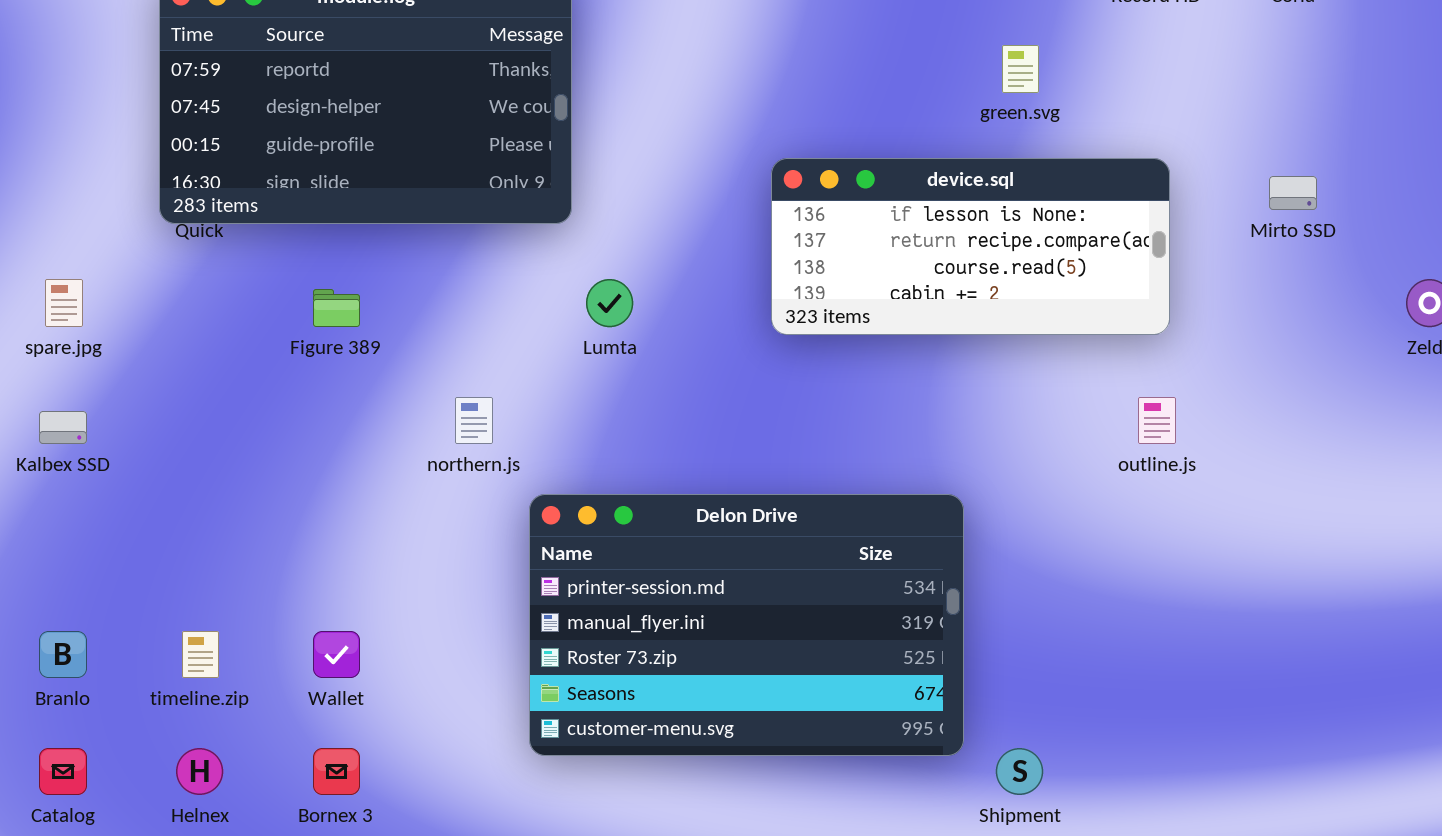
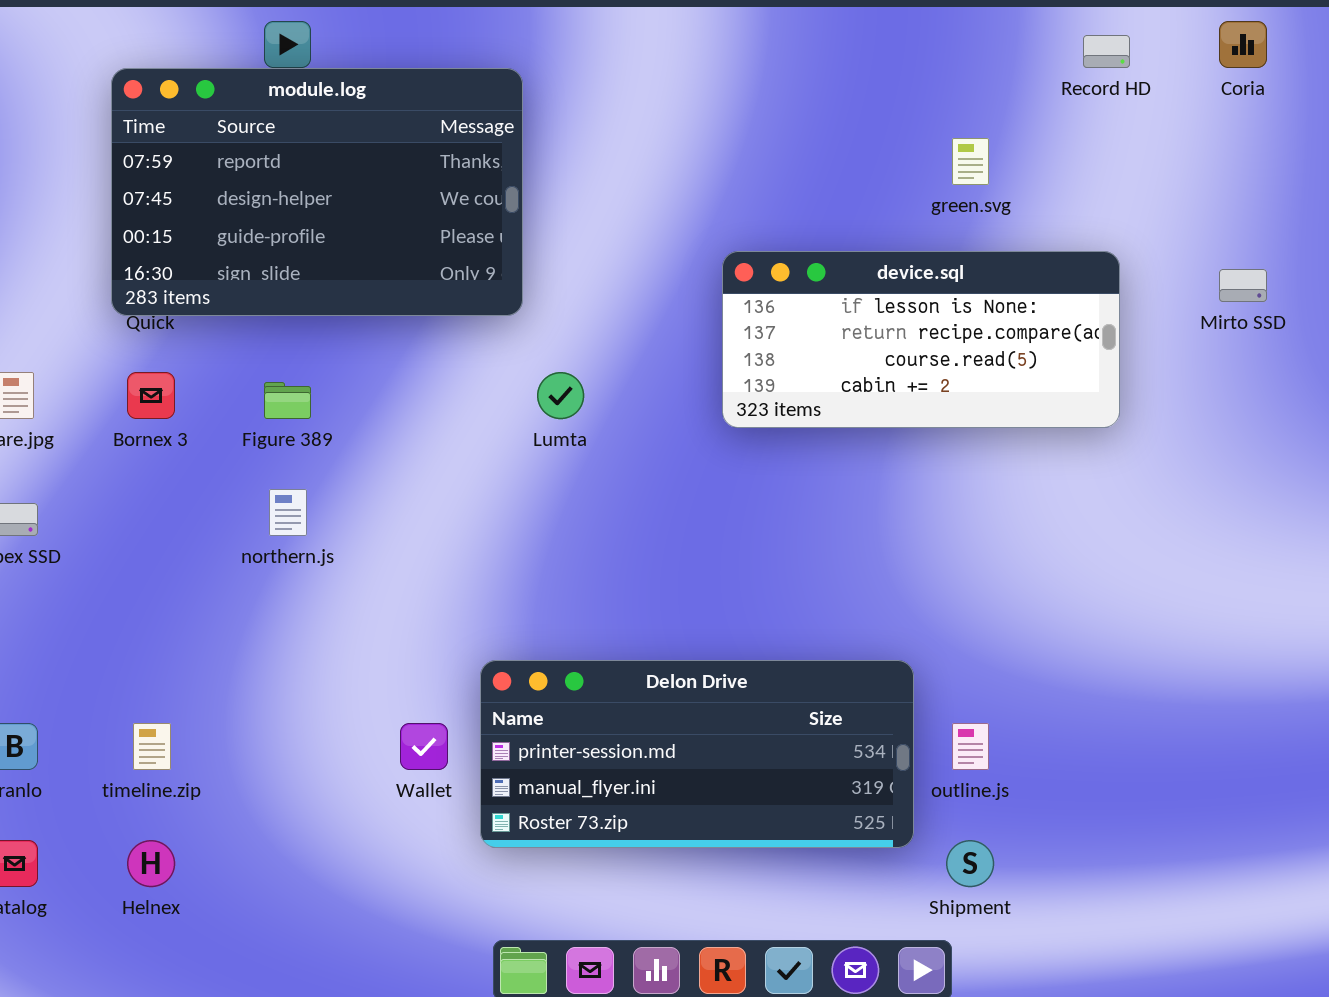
northern.js: [455,397,493,444] -> [269,489,307,536], moved
outline.js: [1138,397,1176,444] -> [952,723,989,770], moved
Delon Drive: [529,494,964,756] -> [480,660,914,848], resized
Wallet: [313,631,360,678] -> [400,723,448,770], moved
Bornex 3: [313,748,360,795] -> [127,372,175,419], moved

